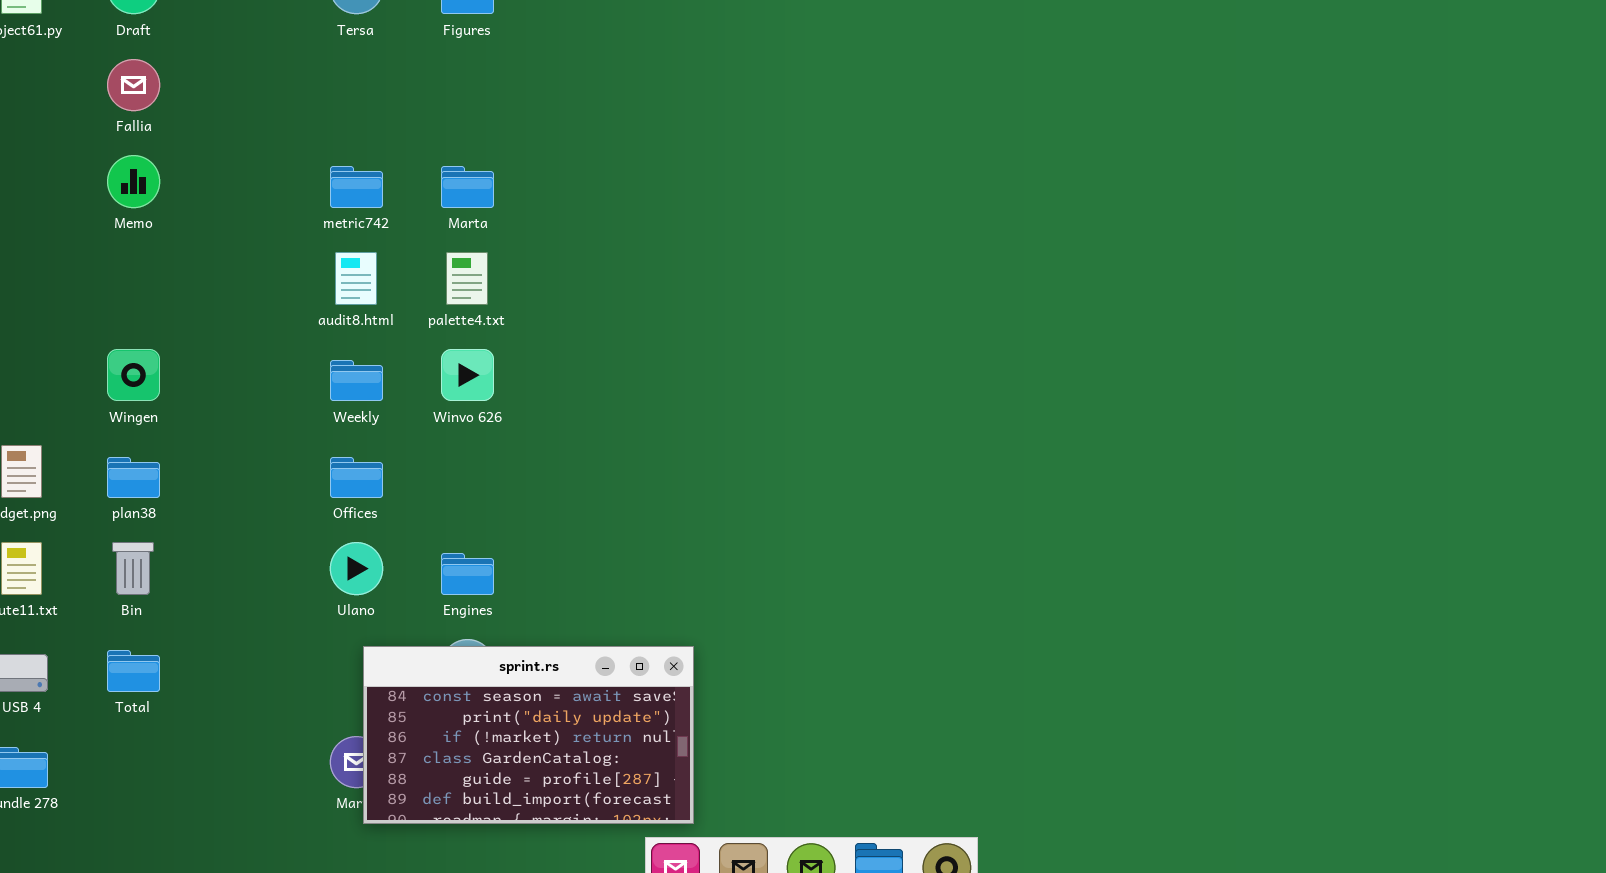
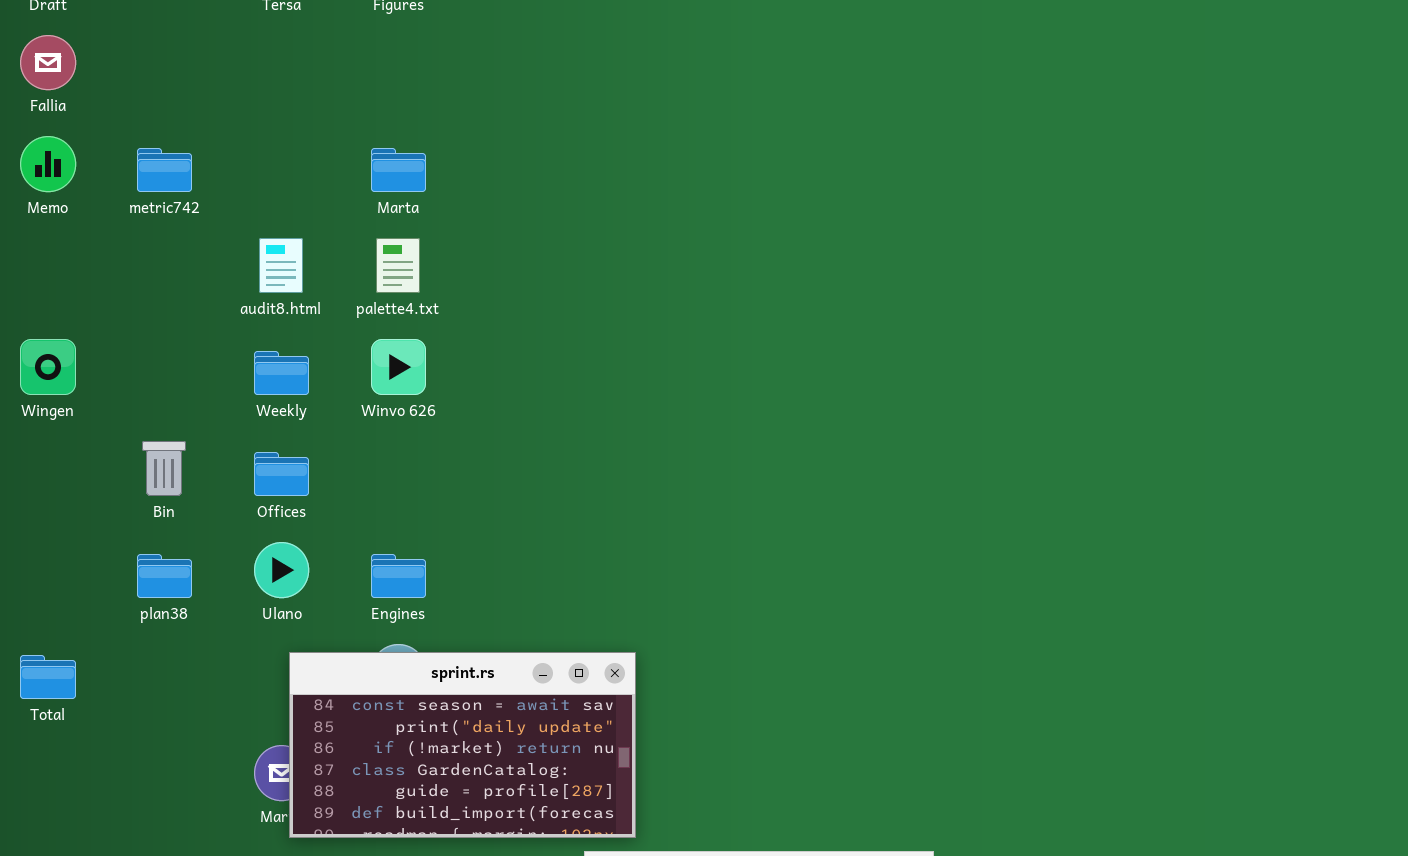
metric742: [330,166,383,208] -> [137,148,192,192], moved
plan38: [107,457,160,498] -> [137,554,192,598], moved
Bin: [112,542,154,595] -> [142,441,186,496], moved

